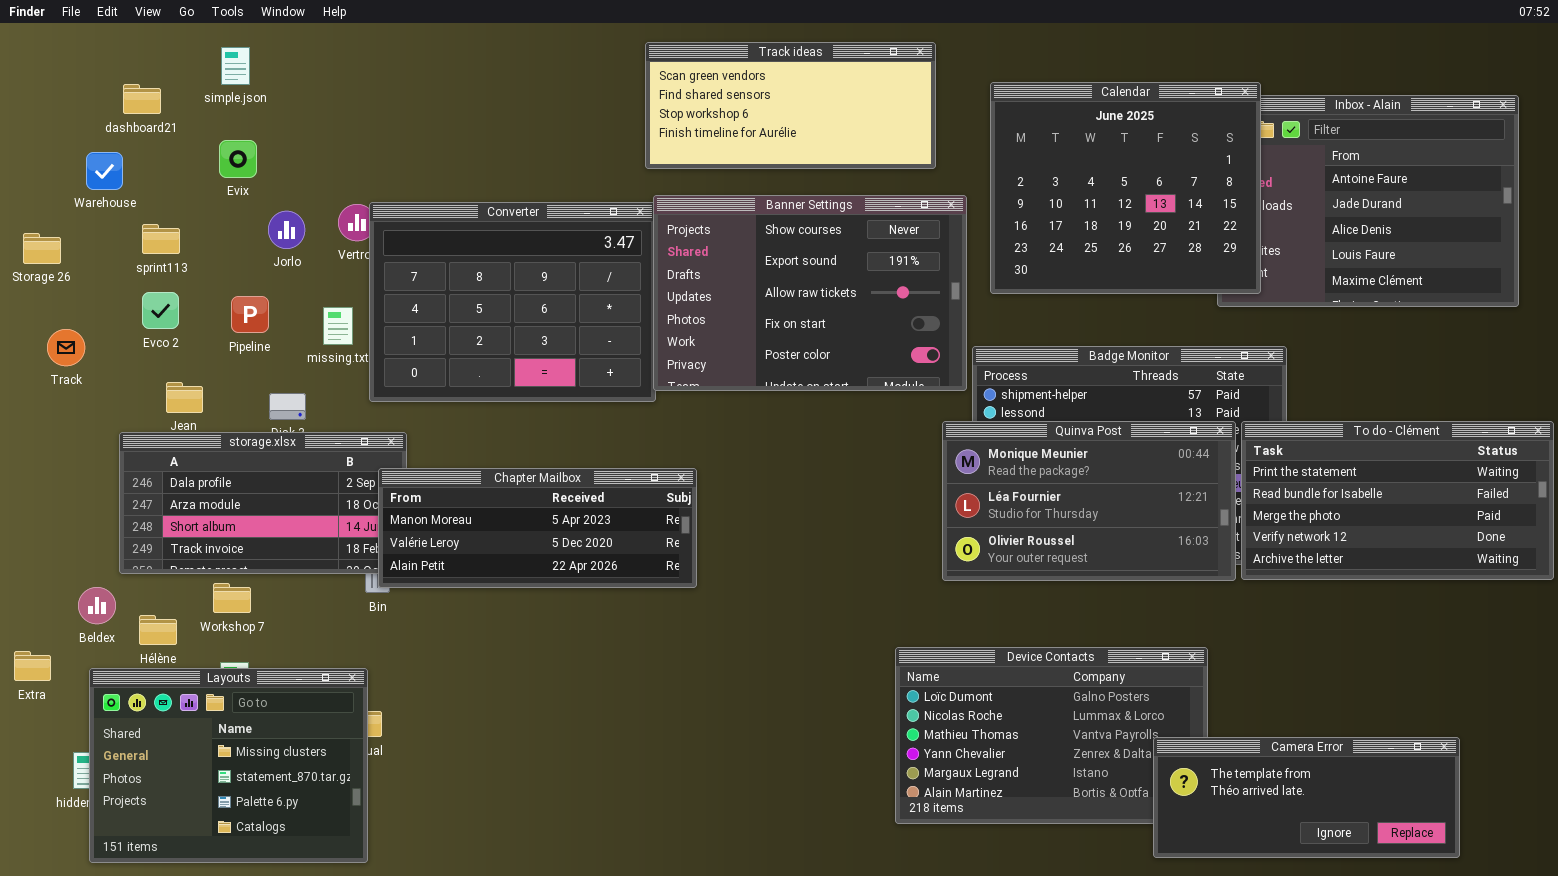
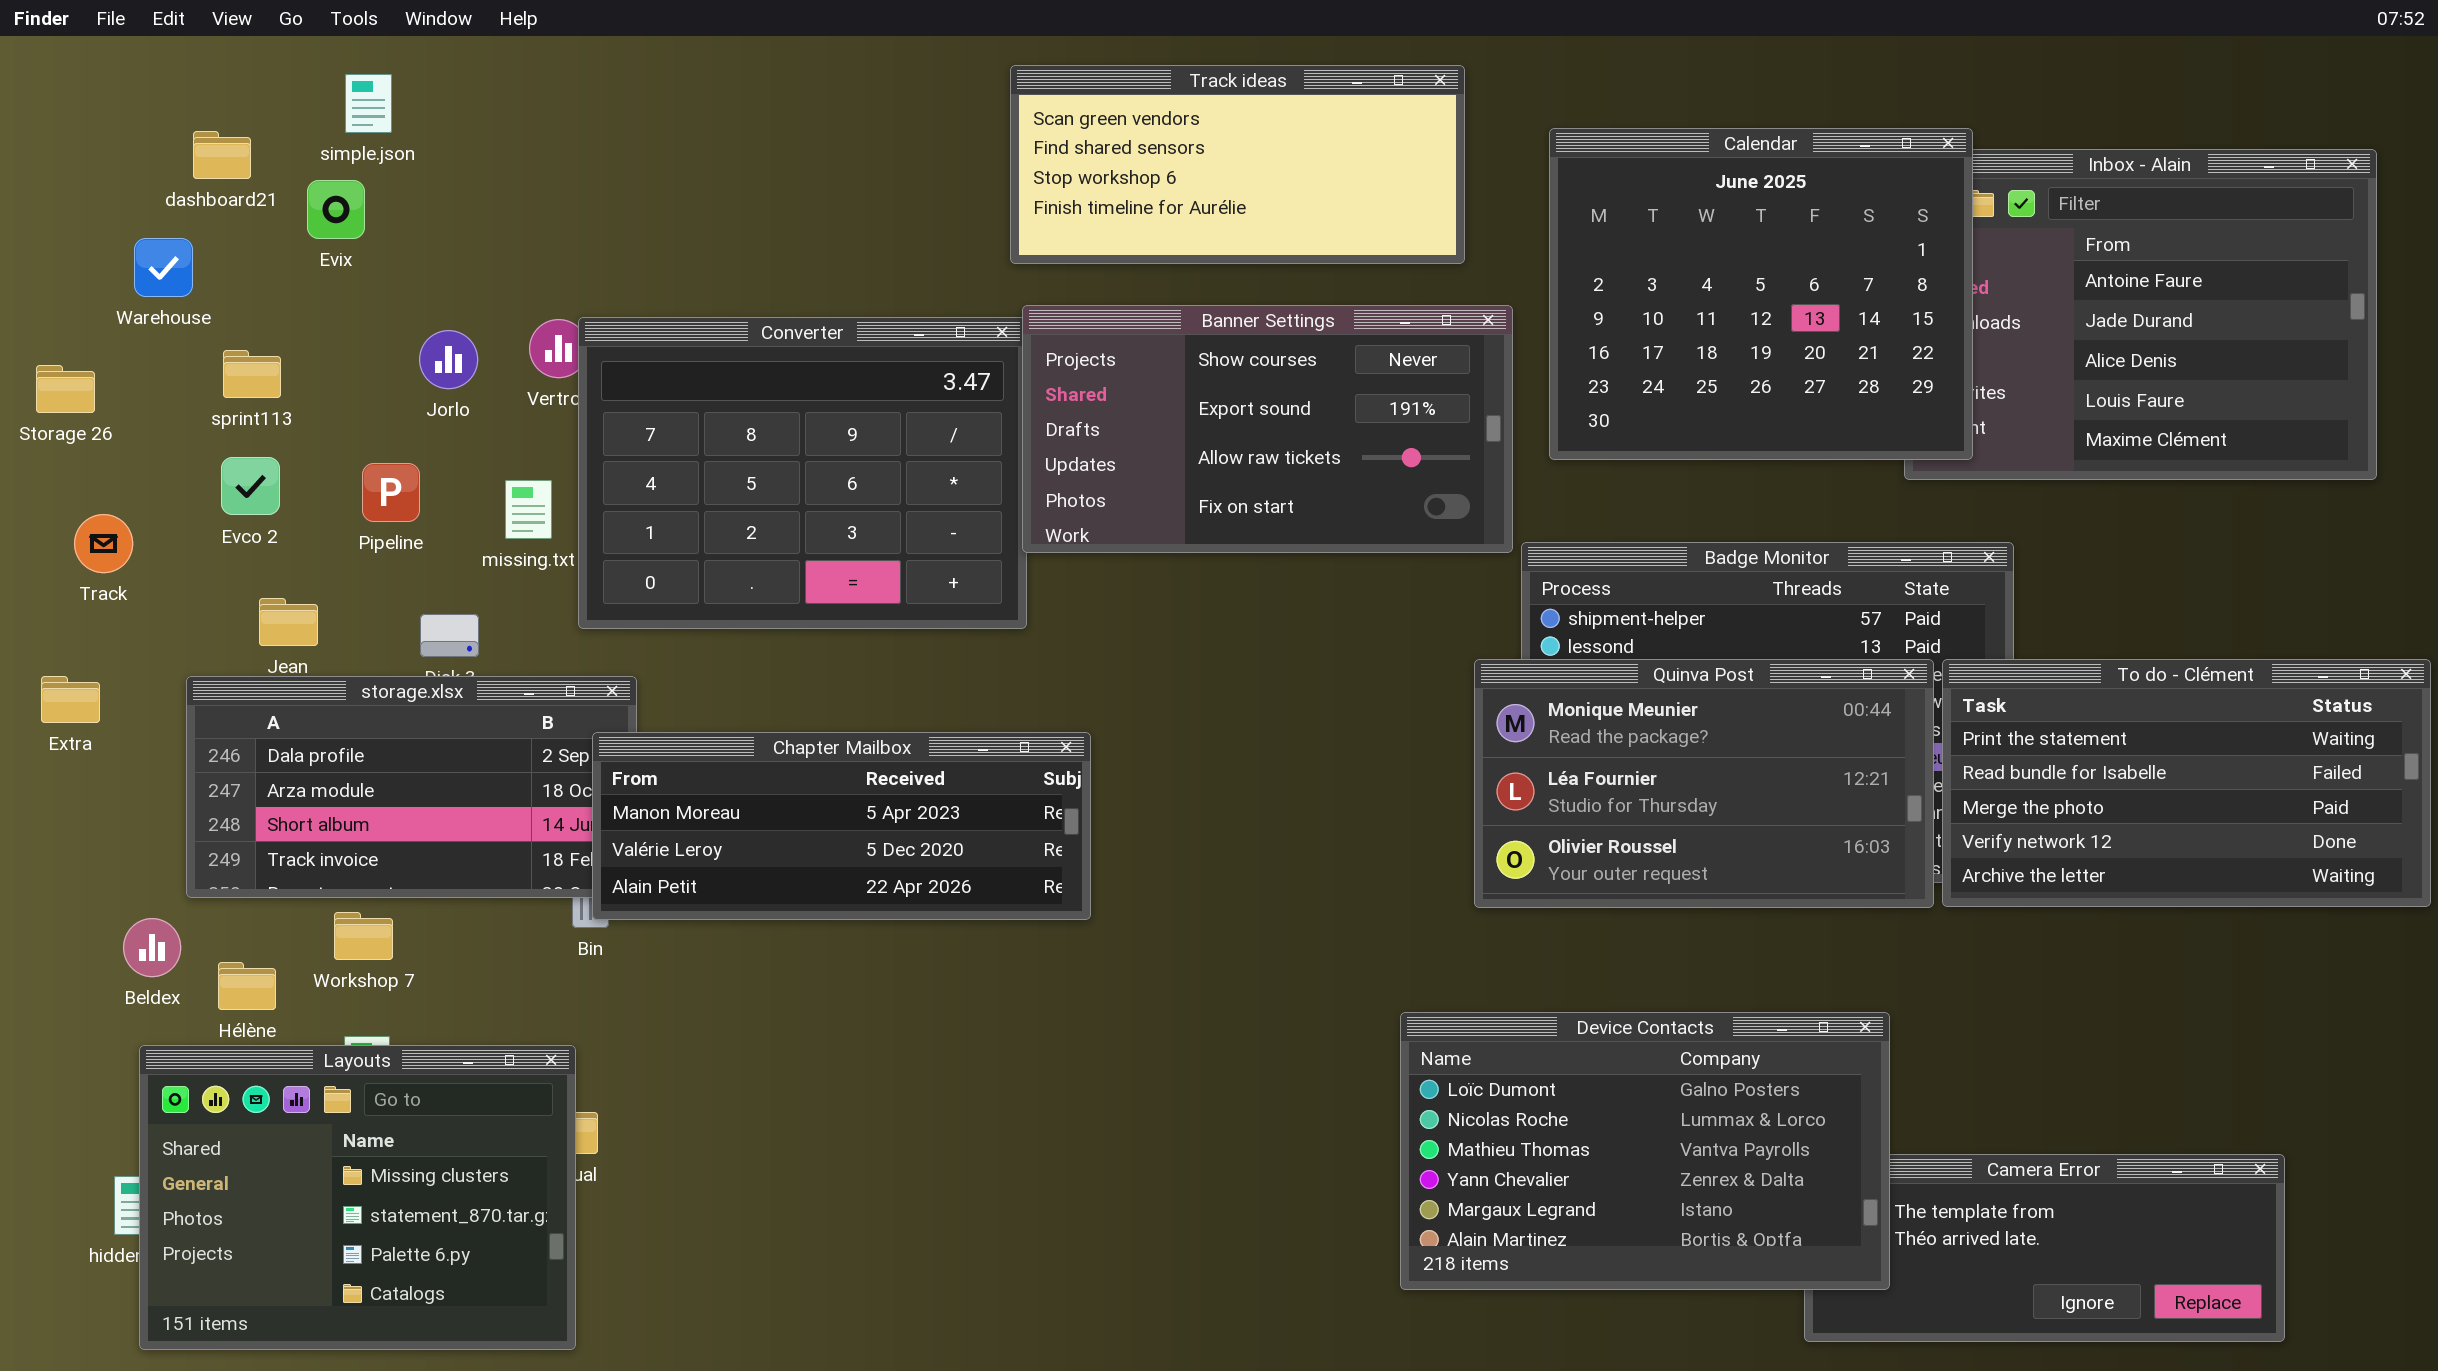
Evix: [219,140,257,178] -> [307,180,365,239], moved
Banner Settings: [653,195,967,391] -> [1022,305,1513,553], resized
Device Contacts: [895,647,1208,824] -> [1400,1012,1890,1290], raised
Extra: [14,651,51,681] -> [41,676,100,723], moved

